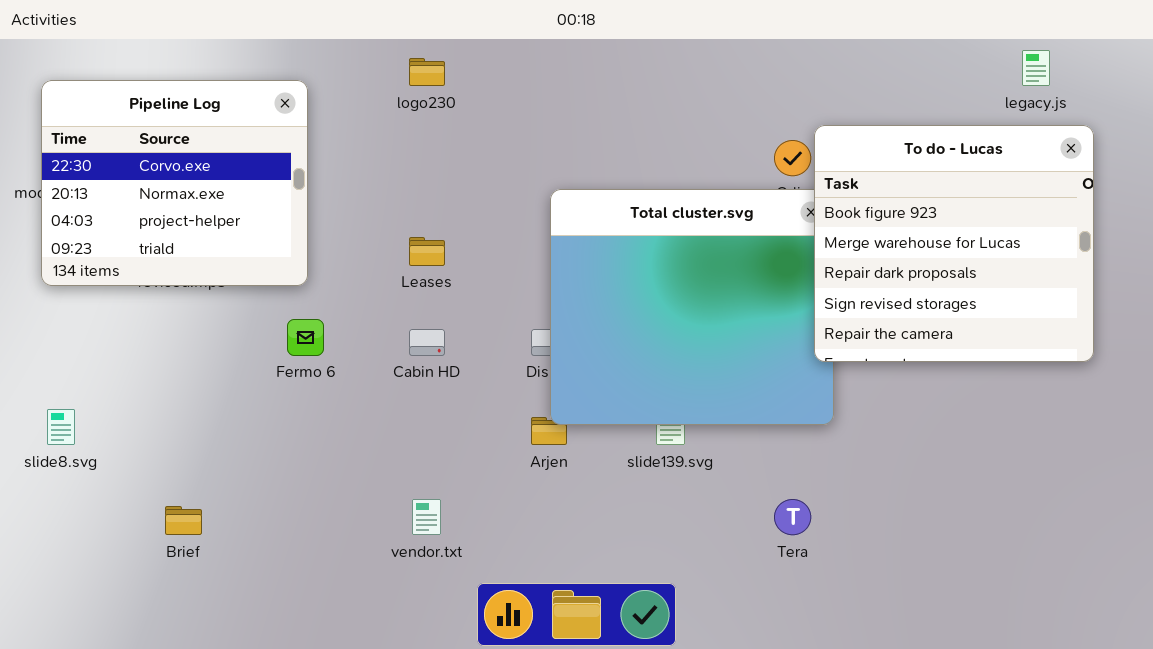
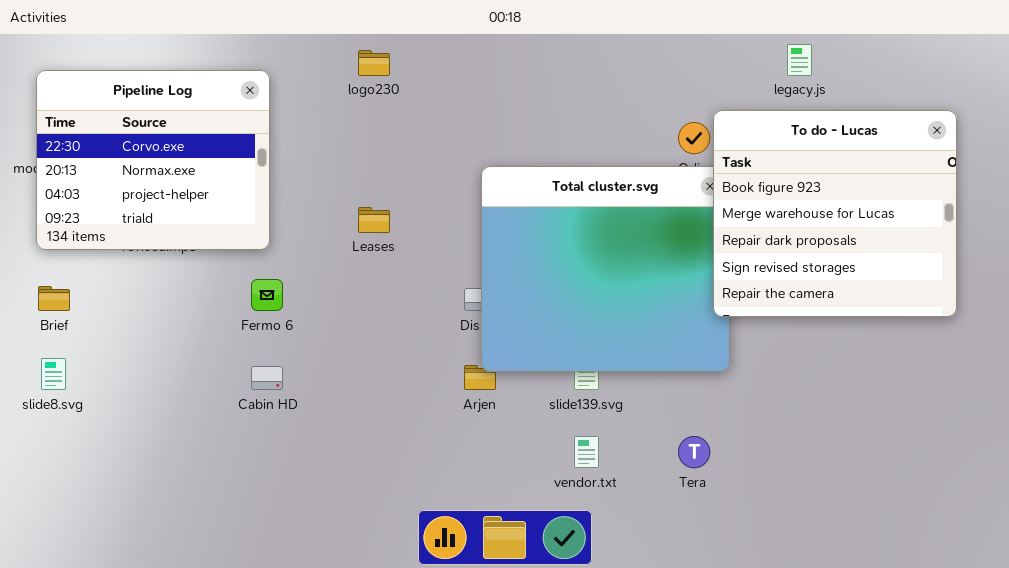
legacy.js: [1022,50,1050,86] -> [787,44,812,76], moved
Cabin HD: [409,329,445,356] -> [251,366,283,390], moved
vendor.txt: [412,499,441,535] -> [574,436,599,468], moved
Brief: [165,506,202,535] -> [38,286,70,311], moved

